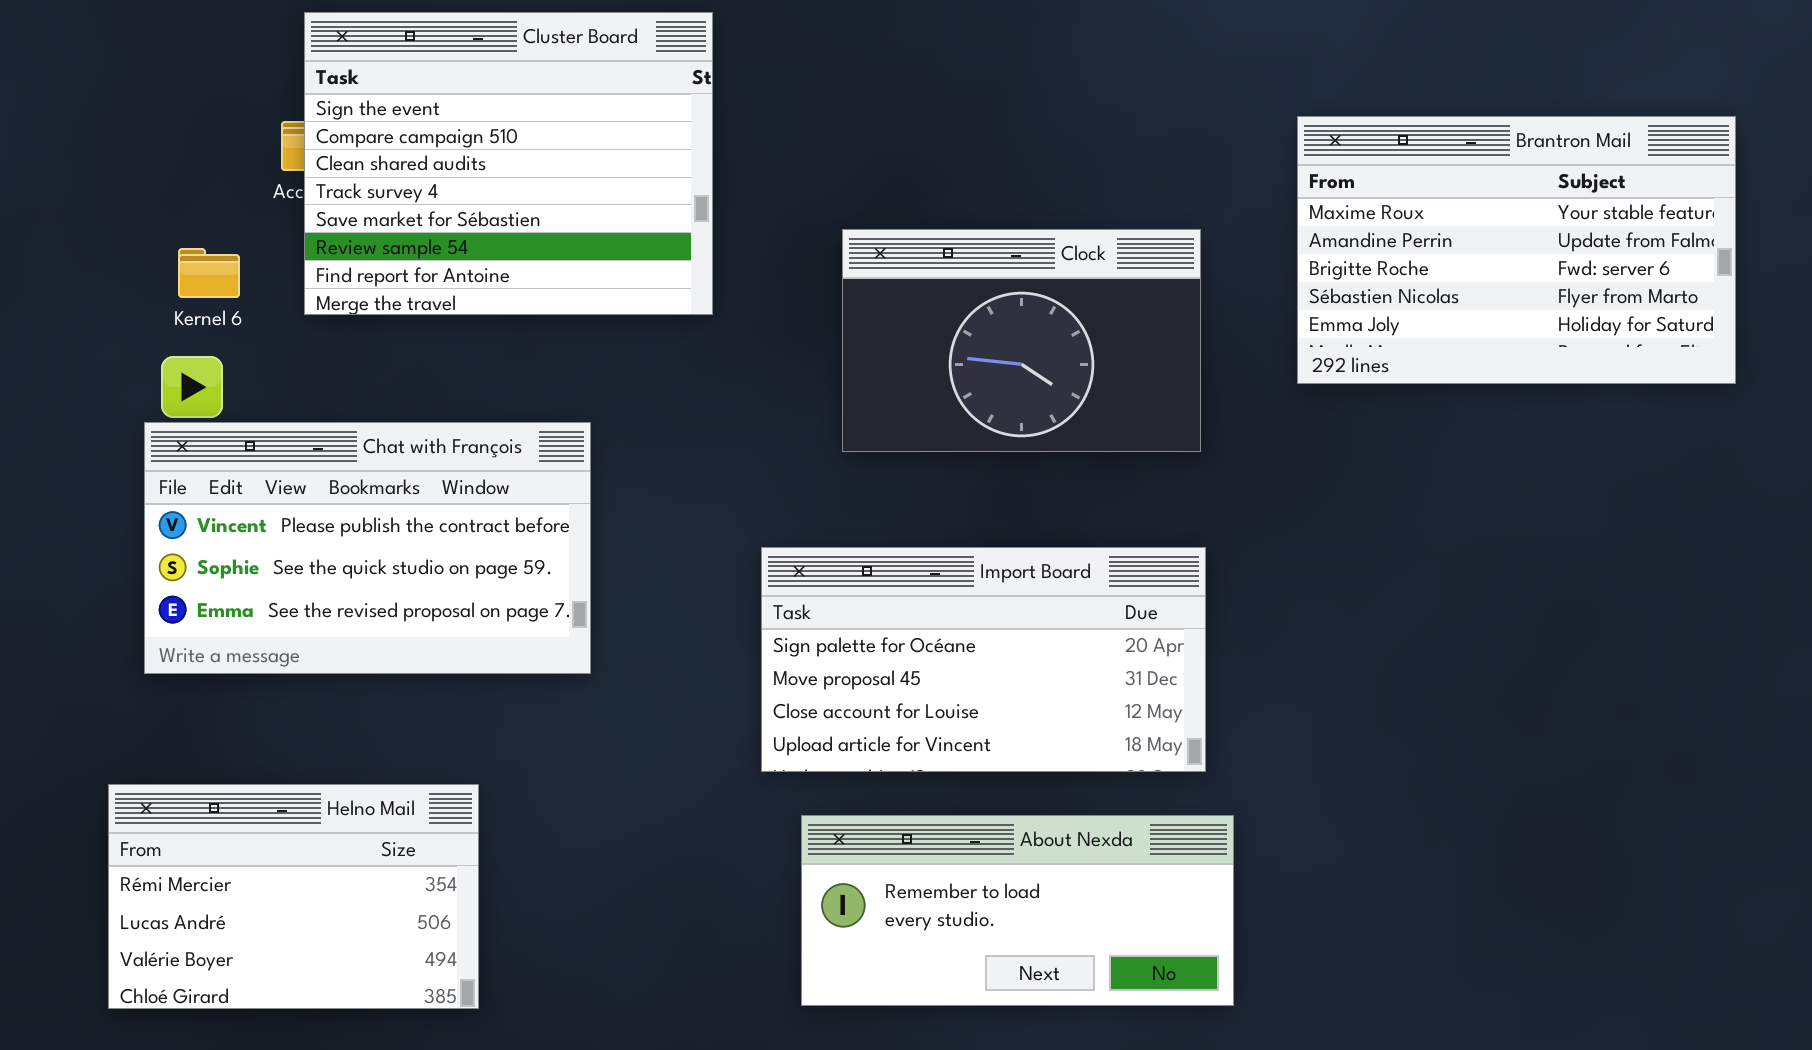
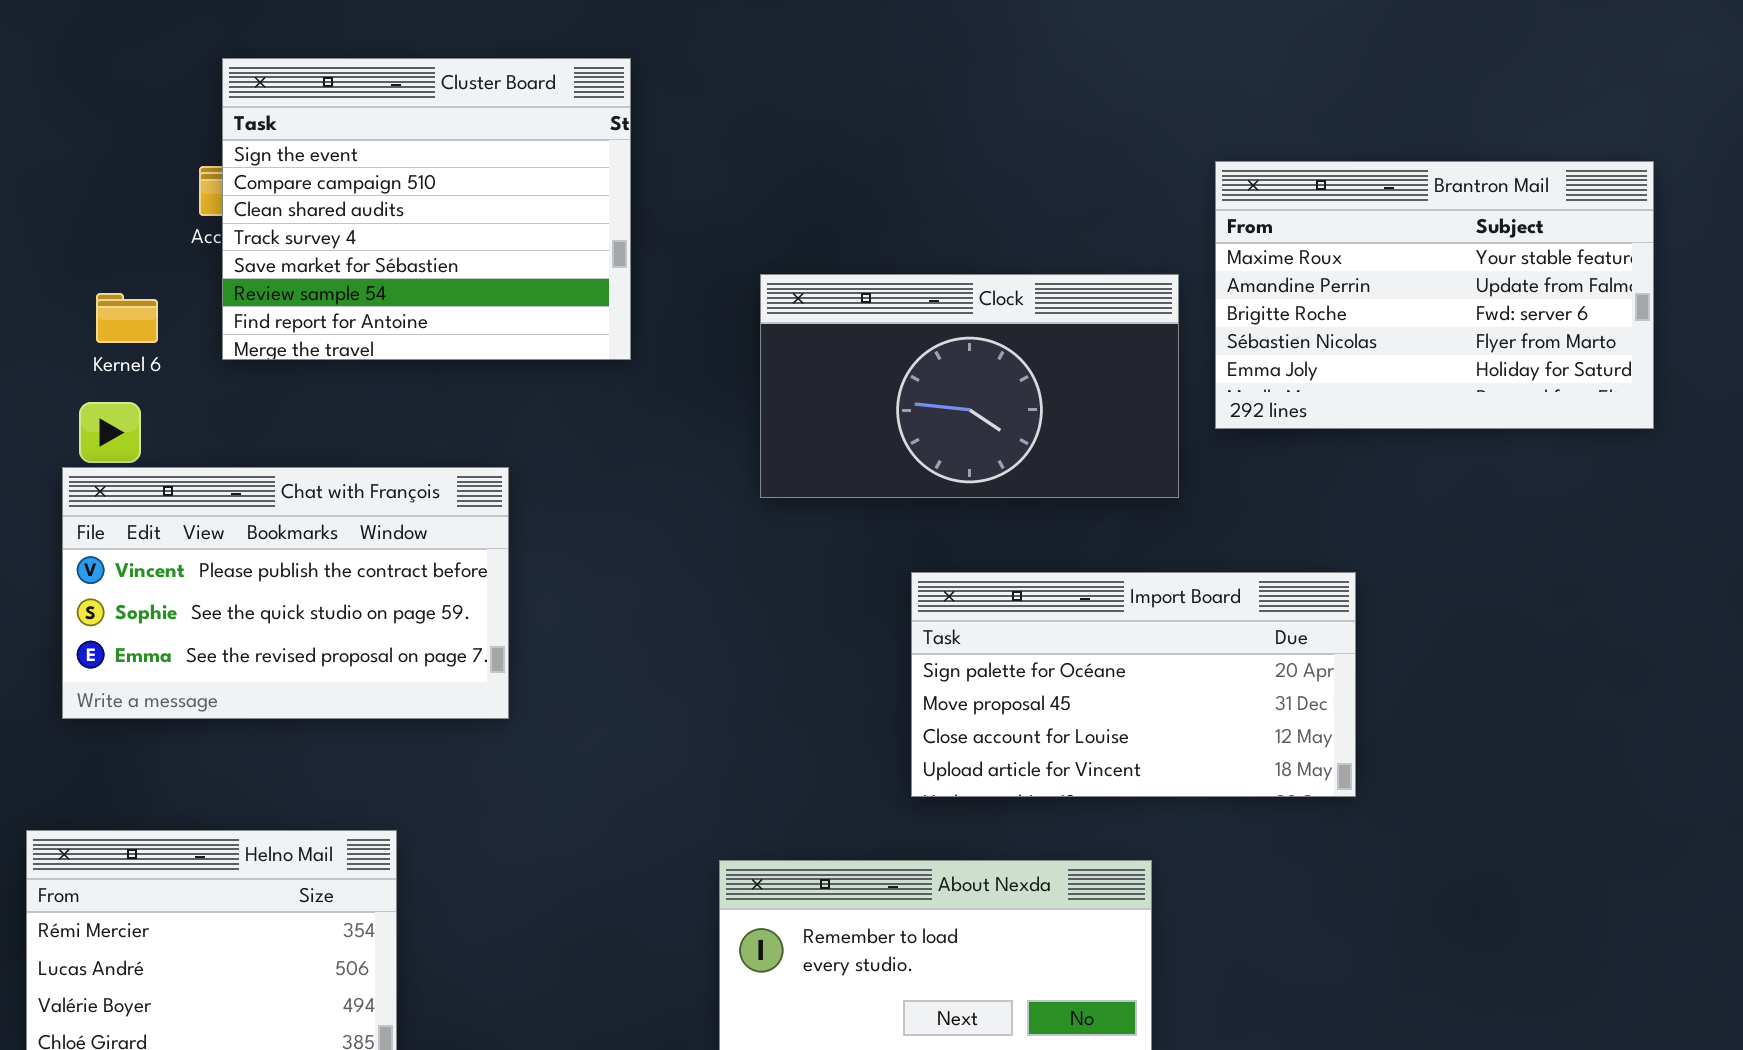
Clock: [842,229,1201,452] -> [760,274,1179,498], resized
Import Board: [761,547,1206,772] -> [911,572,1356,797], moved

